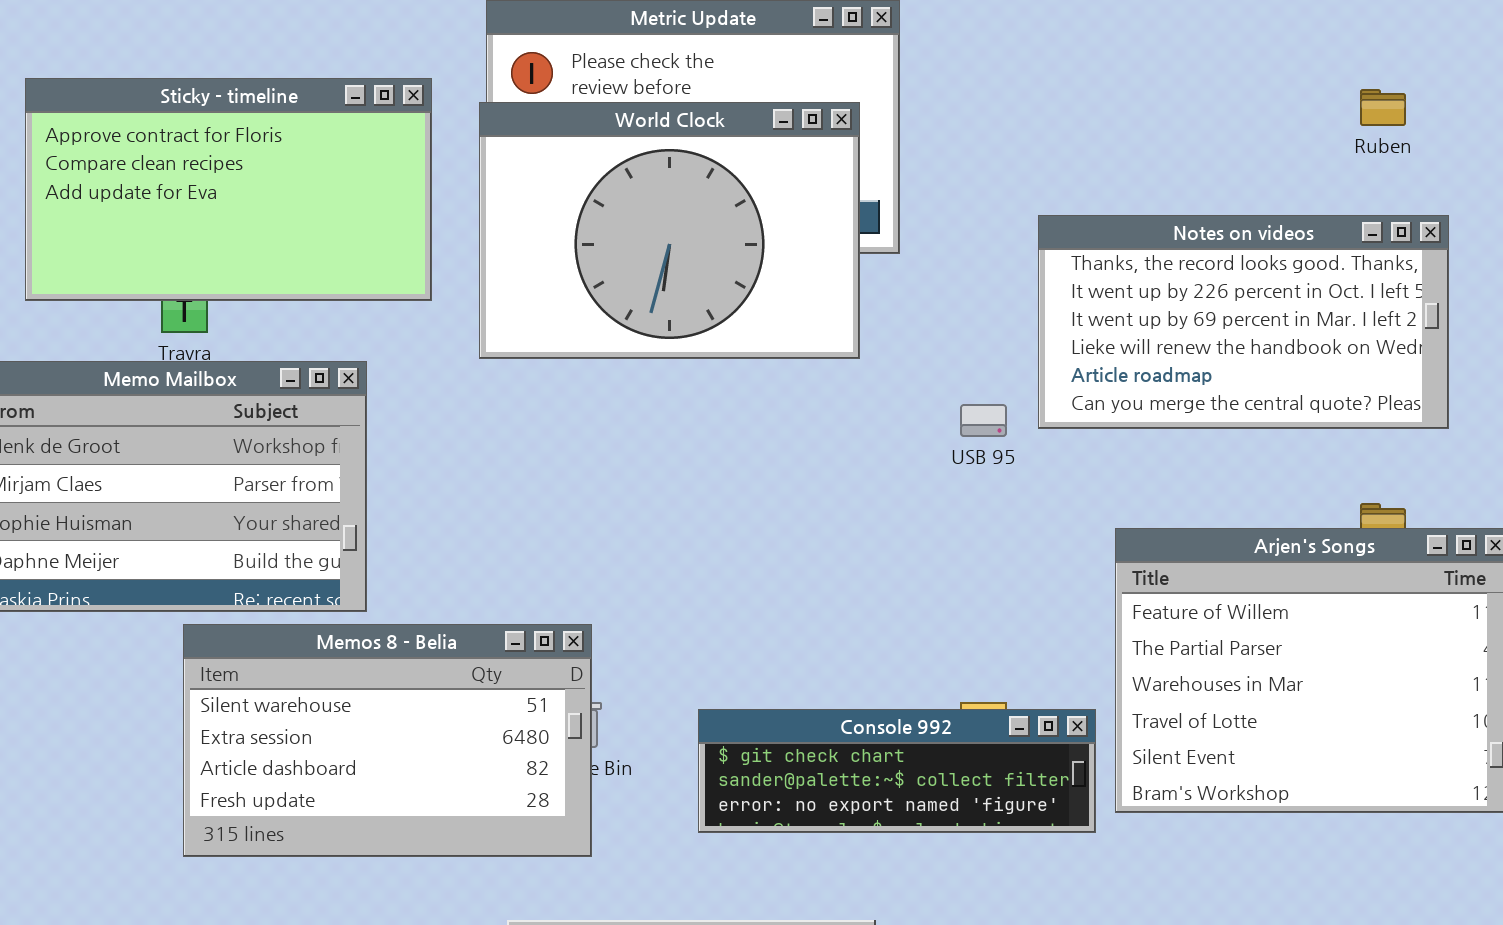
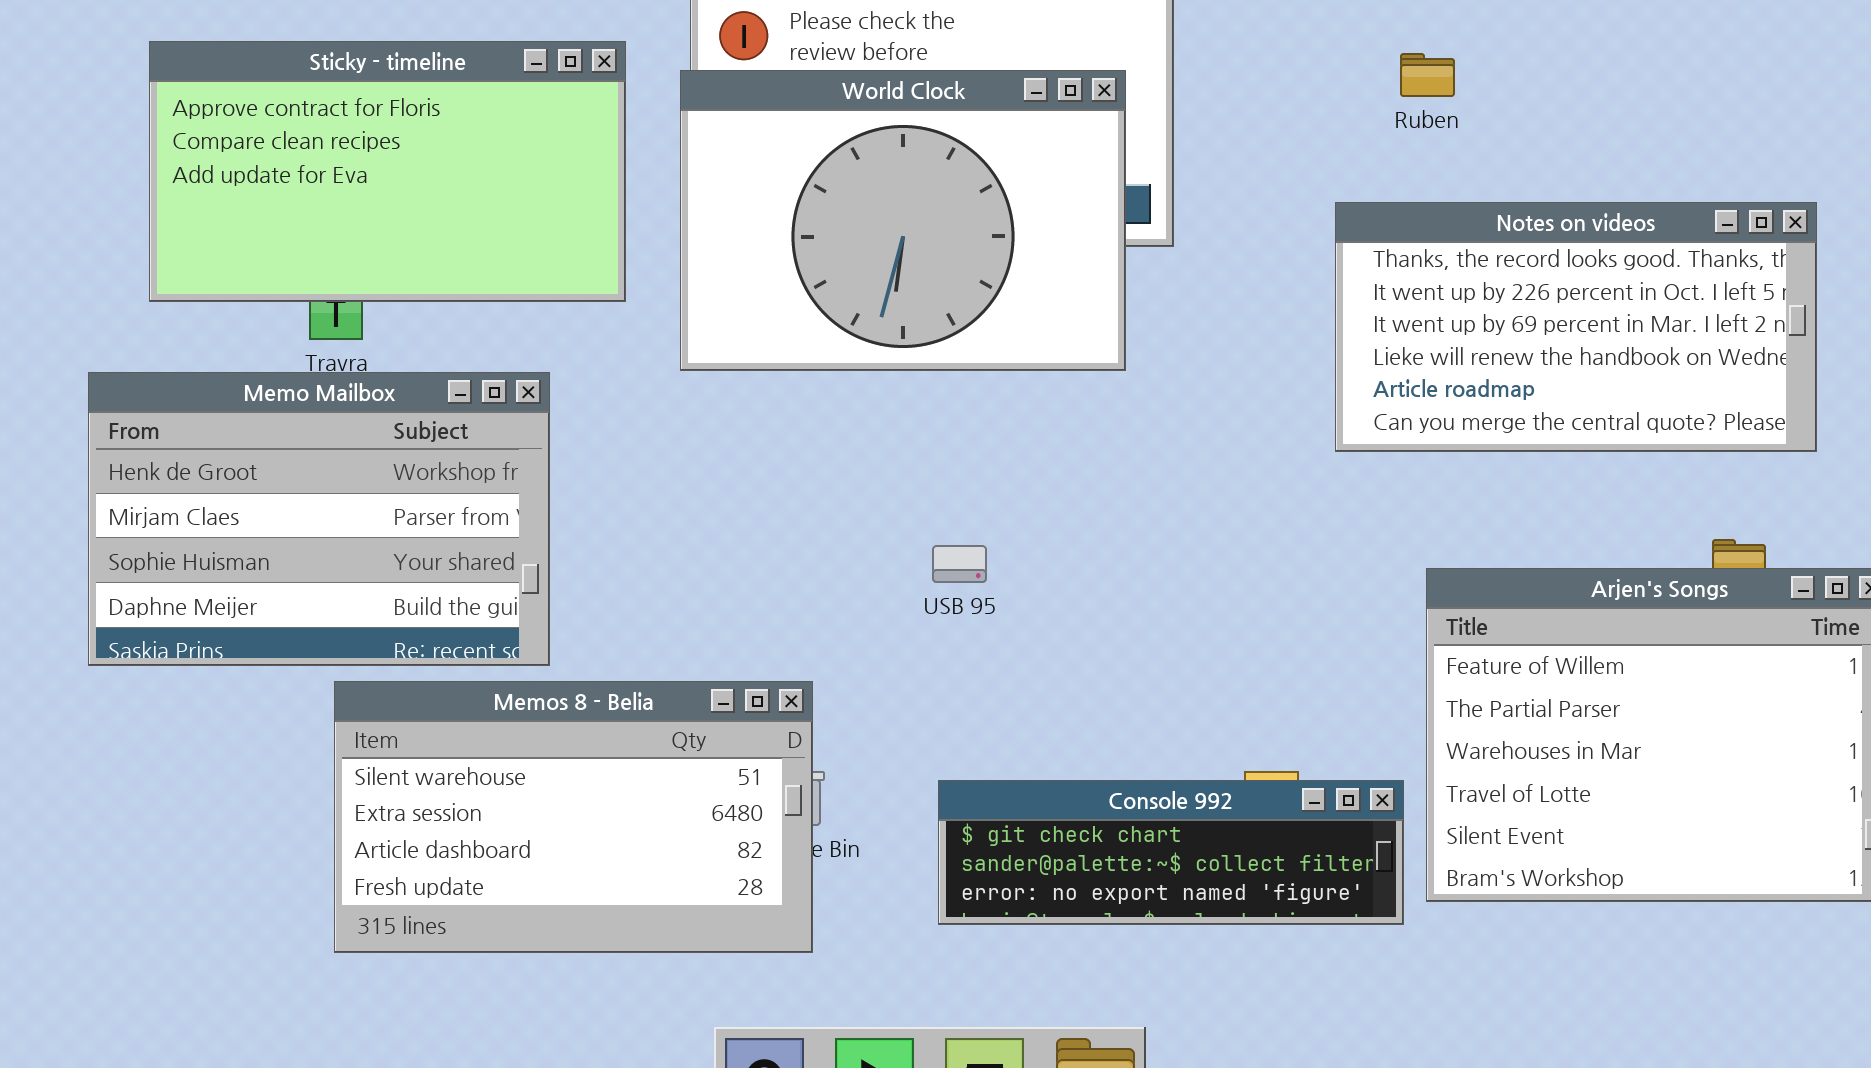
Ruben: [1360,89,1406,126] -> [1400,53,1455,97], moved
USB 95: [960,404,1007,437] -> [932,545,987,583], moved

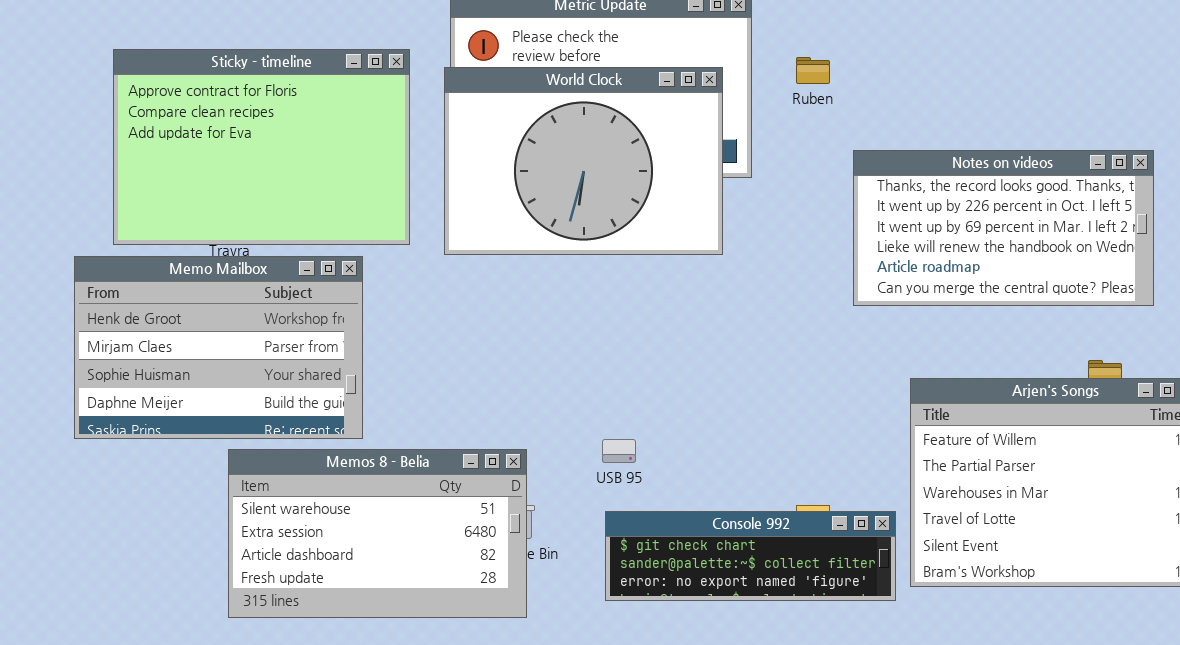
Sticky - timeline: [149,41,626,302] -> [113,49,410,245], resized
Ruben: [1400,53,1455,97] -> [796,57,830,84], moved
USB 95: [932,545,987,583] -> [602,439,636,463], moved

